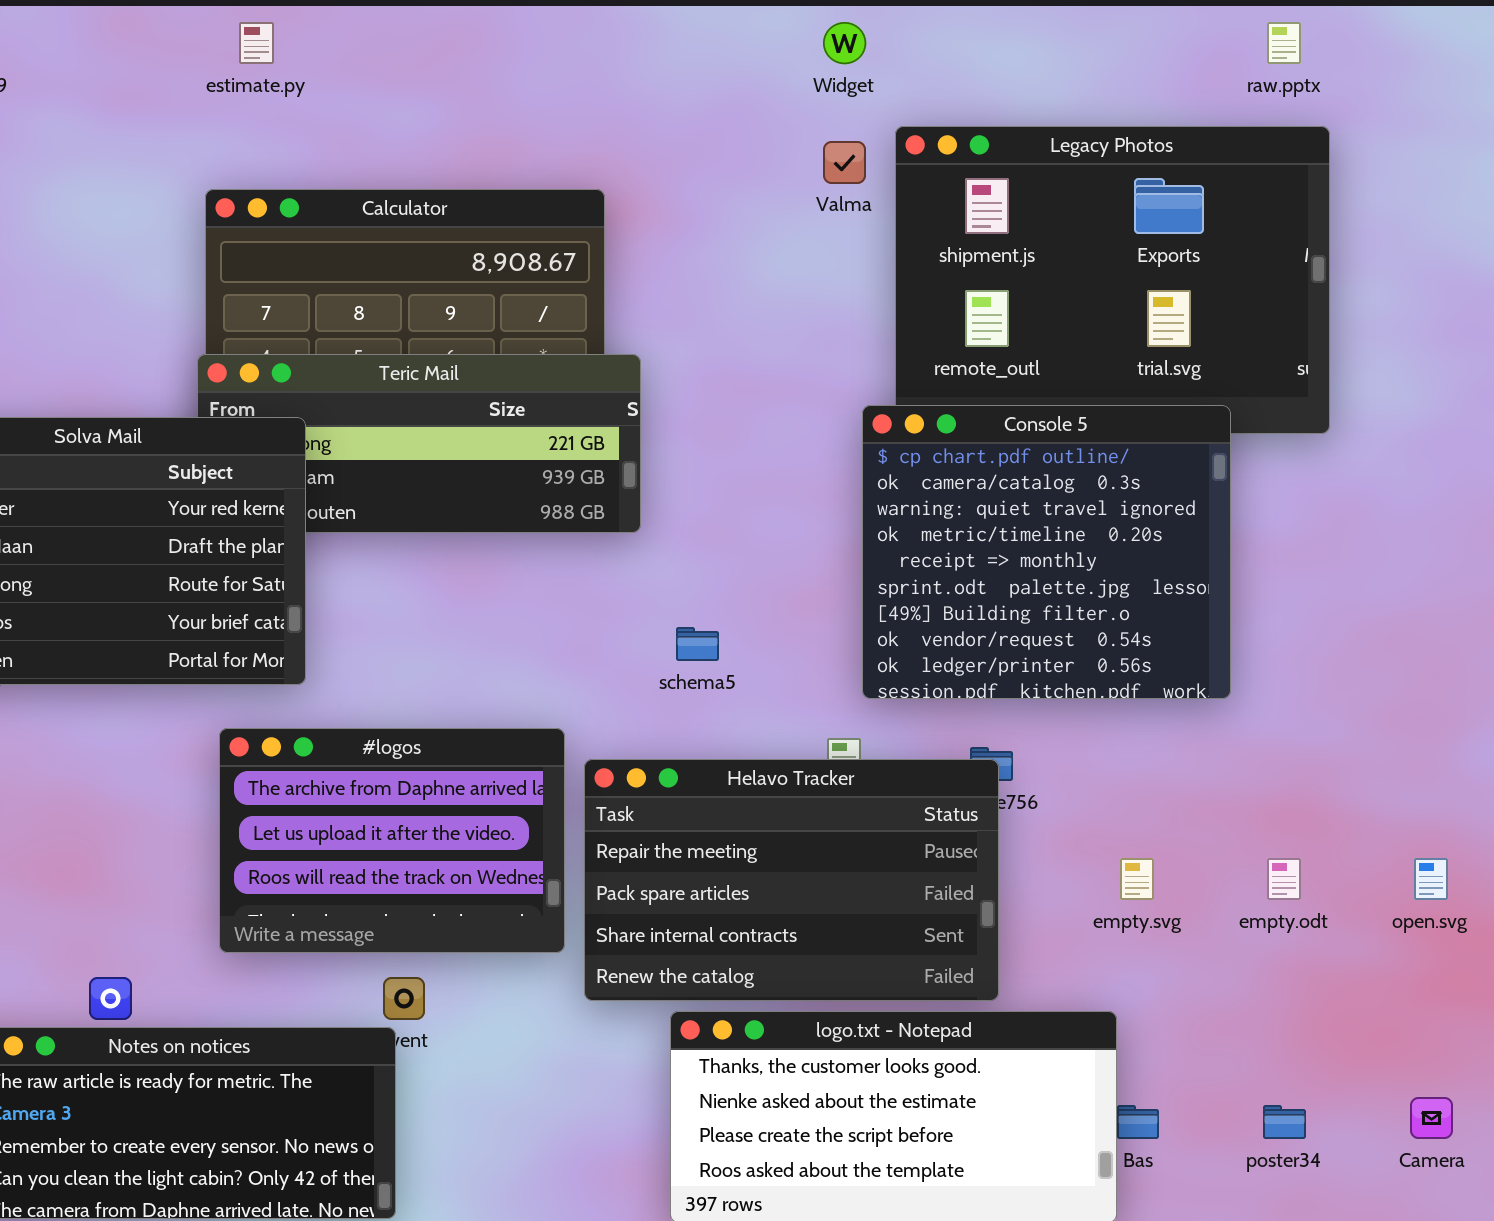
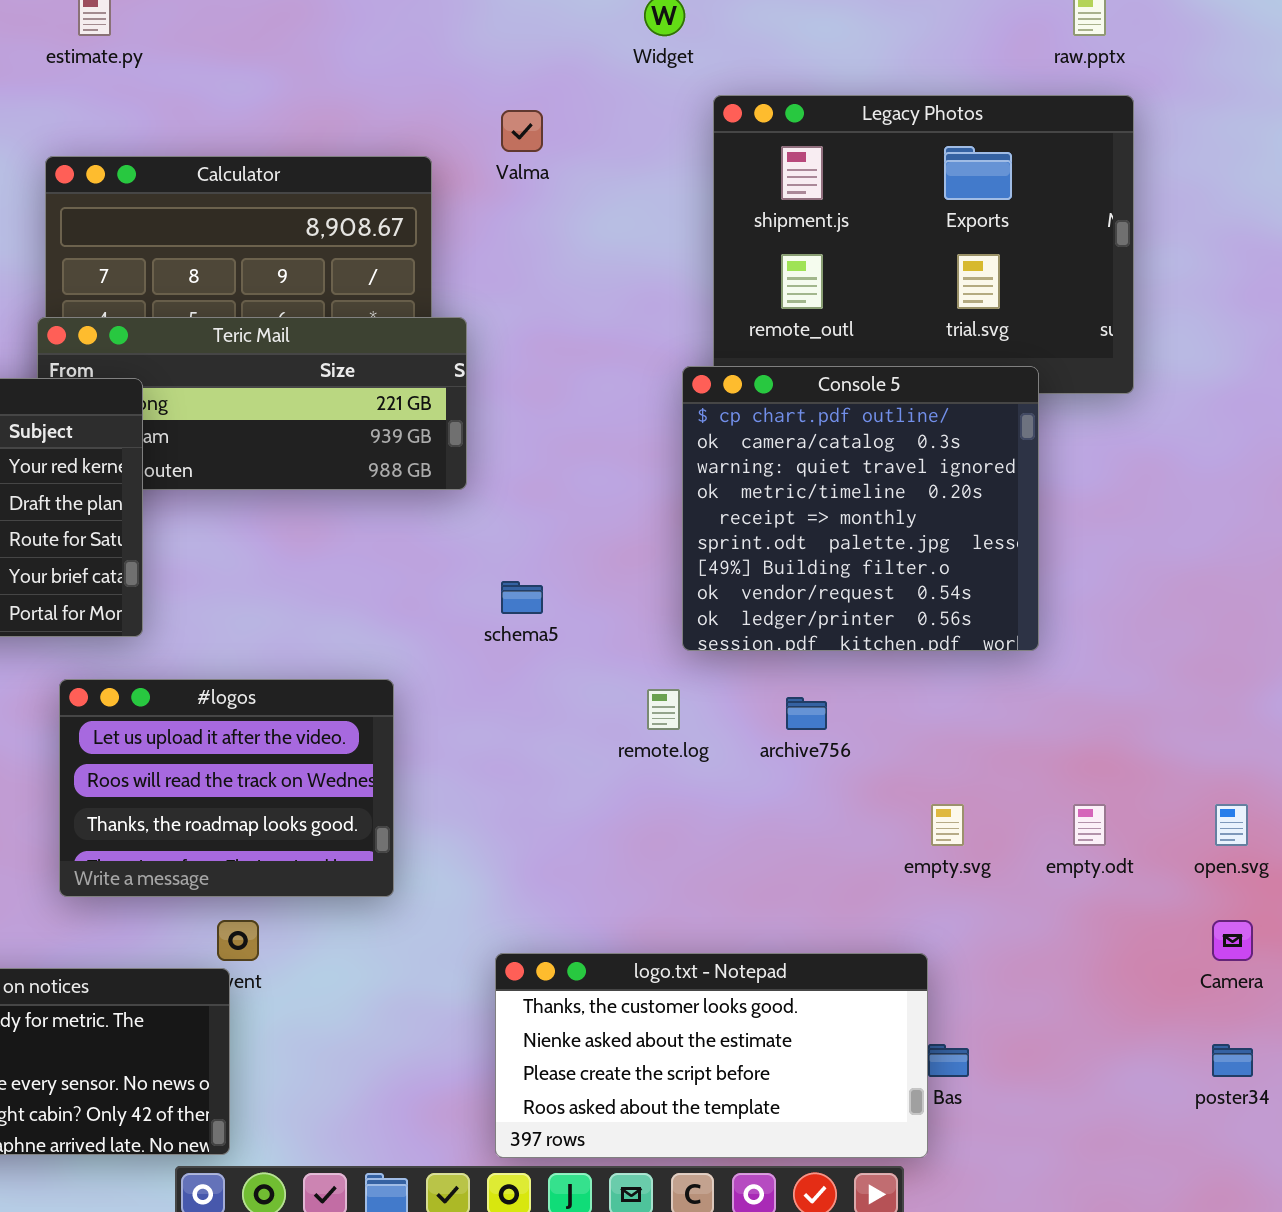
Valma: [823,141,866,184] -> [501,110,543,152], moved
#logos: [219,728,565,953] -> [59,679,394,897], scrolled down 1 row
Helavo Tracker: [584,759,999,1001] -> none, closed
Camera: [1410,1097,1453,1139] -> [1212,920,1253,961], moved
poster34: [1263,1105,1306,1139] -> [1212,1044,1253,1077], moved

